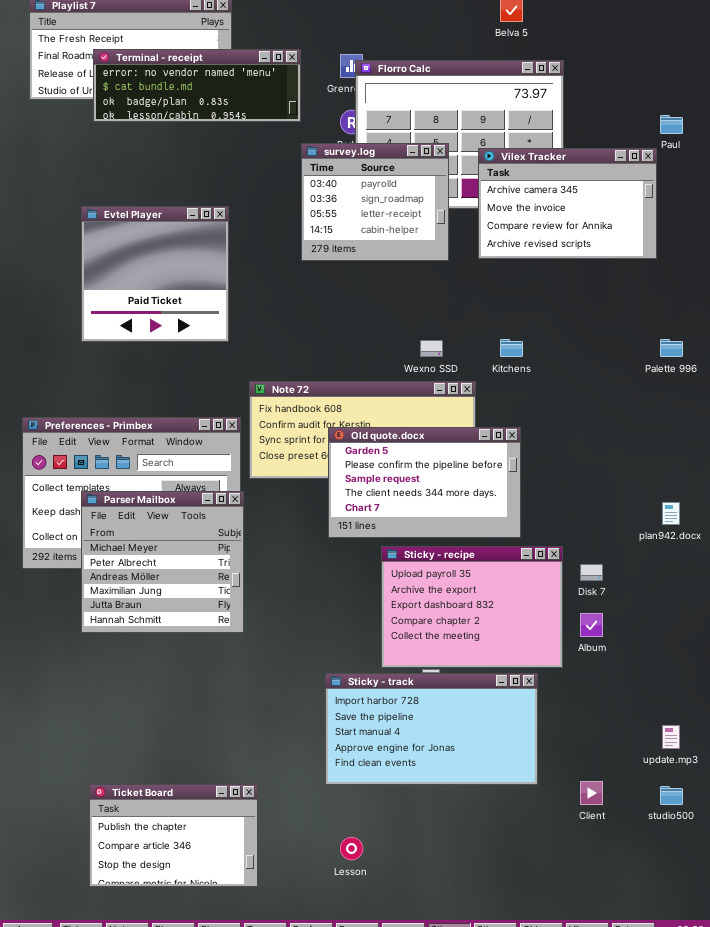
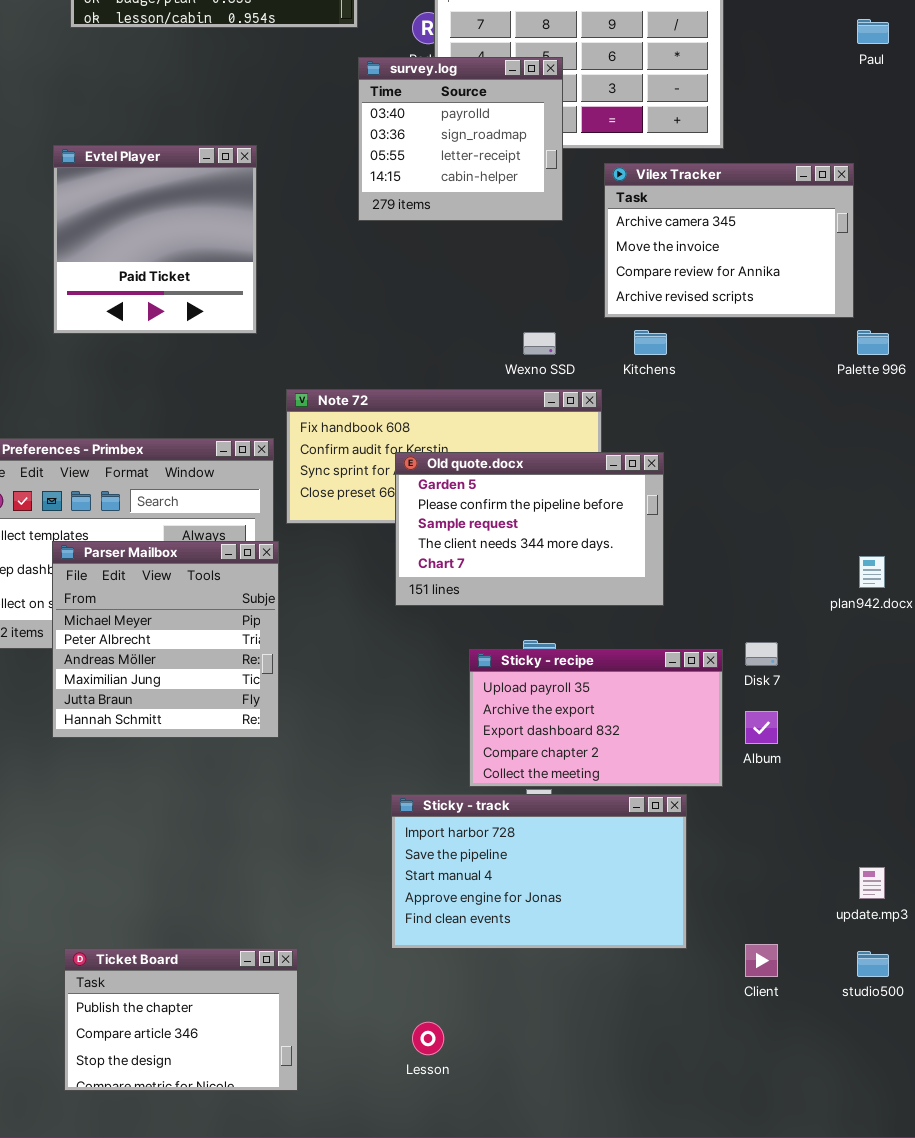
Vilex Tracker: [478,148,657,259] -> [604,163,854,318], moved
Sticky - recipe: [381,546,563,668] -> [469,649,723,787], resized

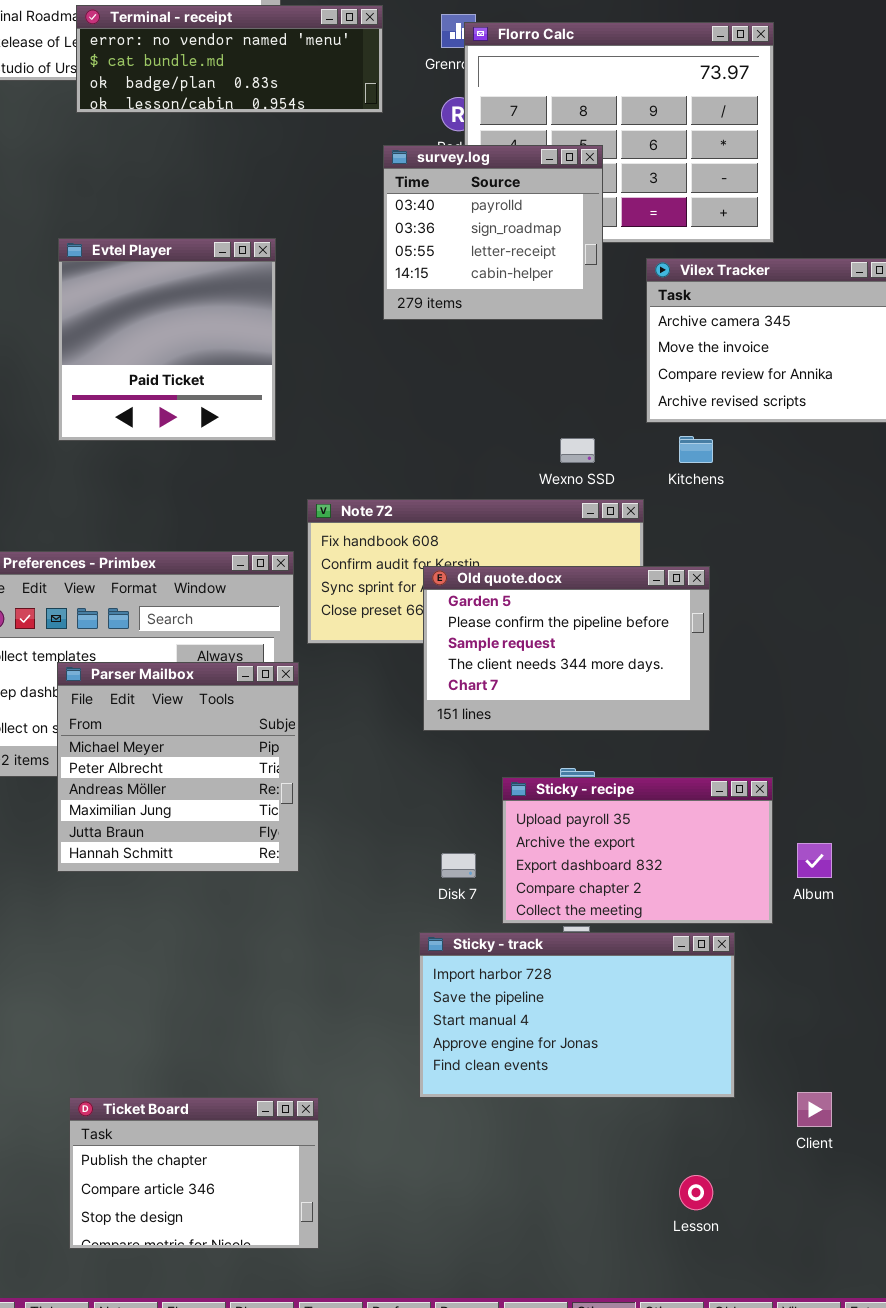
Disk 7: [745,642,778,666] -> [441,853,476,878], moved
Lesson: [412,1022,444,1055] -> [679,1175,713,1210], moved

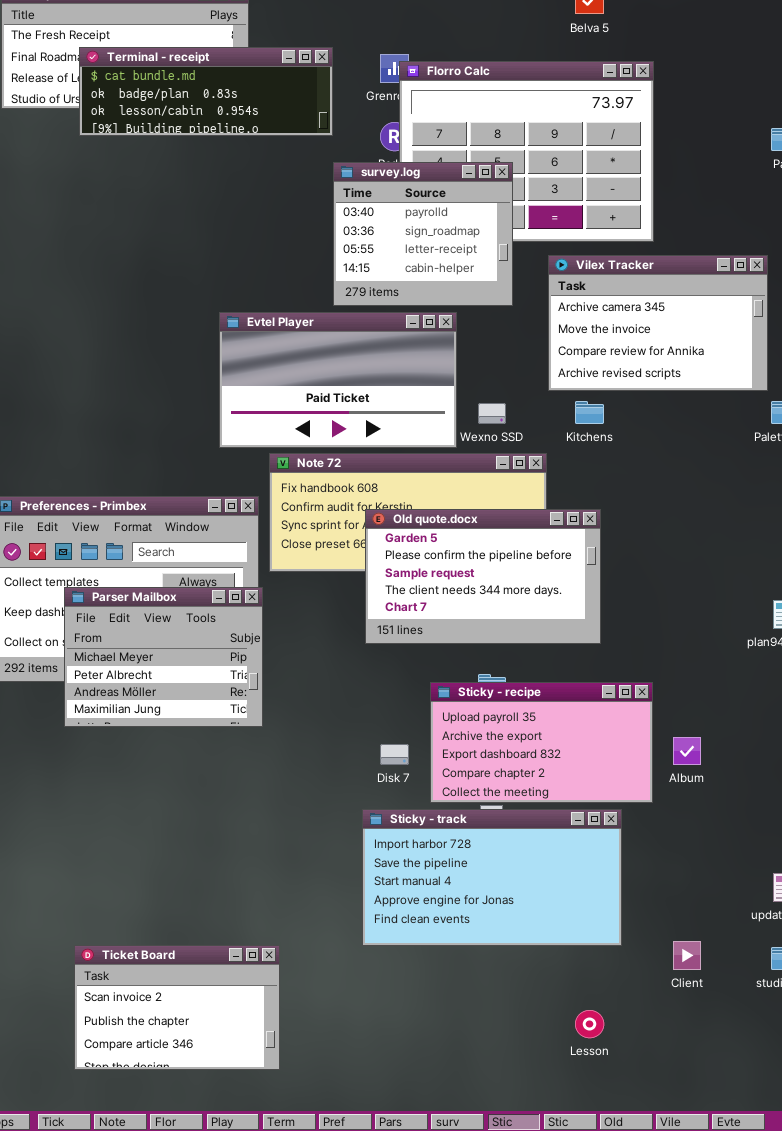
Terminal - receipt: [76,5,383,113] -> [79,47,333,136], scrolled down 1 row
Evtel Player: [58,238,276,441] -> [219,312,457,448], moved, resized
Parser Mailbox: [57,662,299,872] -> [64,587,263,727], resized
Ticket Board: [69,1097,319,1249] -> [74,945,280,1070], scrolled up 1 row

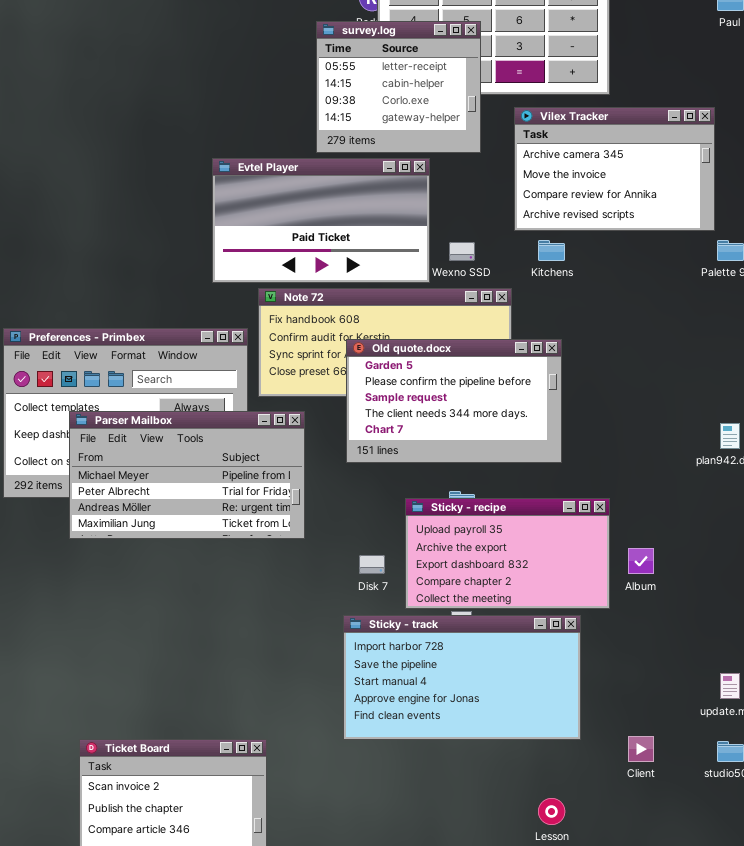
survey.log: [333,162,513,306] -> [316,21,481,153], scrolled down 2 rows
Parser Mailbox: [64,587,263,727] -> [69,411,305,539], resized

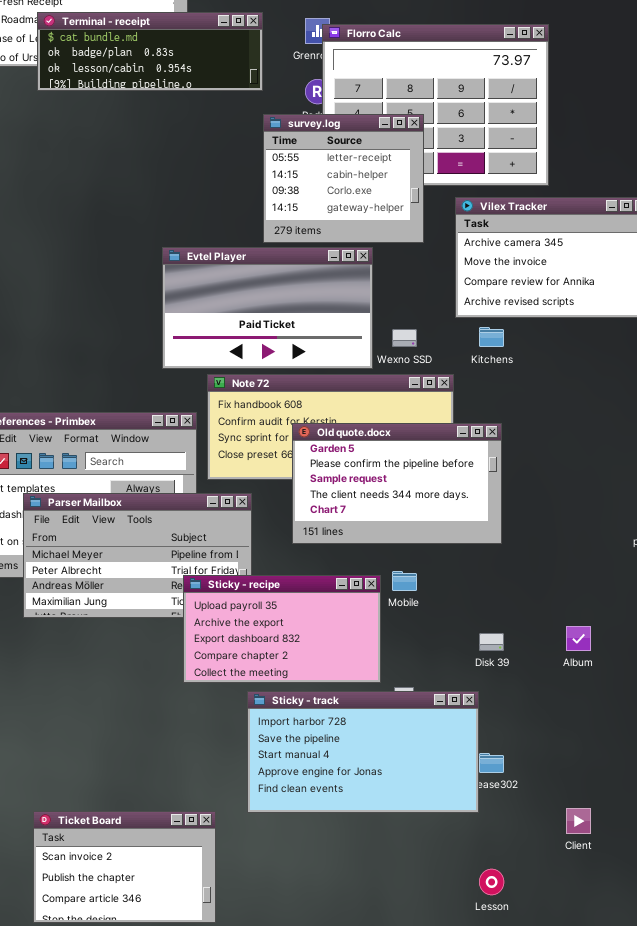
Sticky - recipe: [405,498,610,609] -> [183,575,381,683], moved
Sticky - track: [343,615,581,740] -> [247,691,479,813], moved

